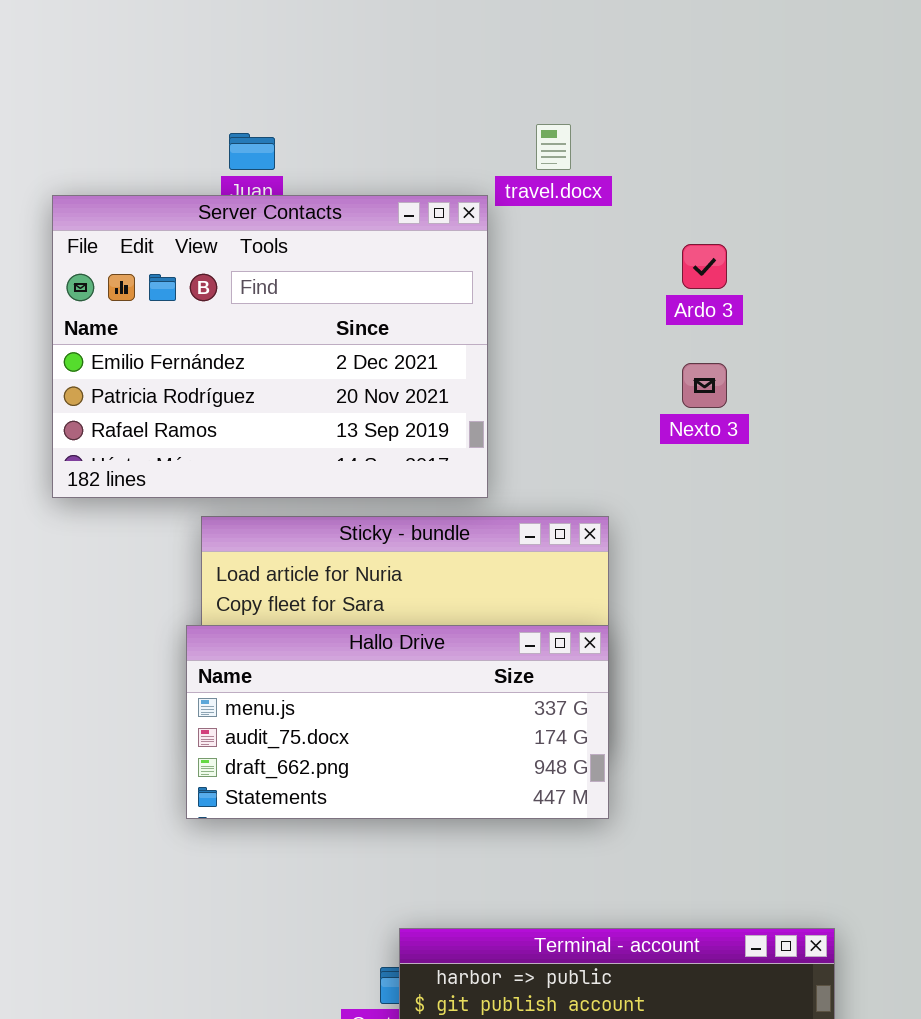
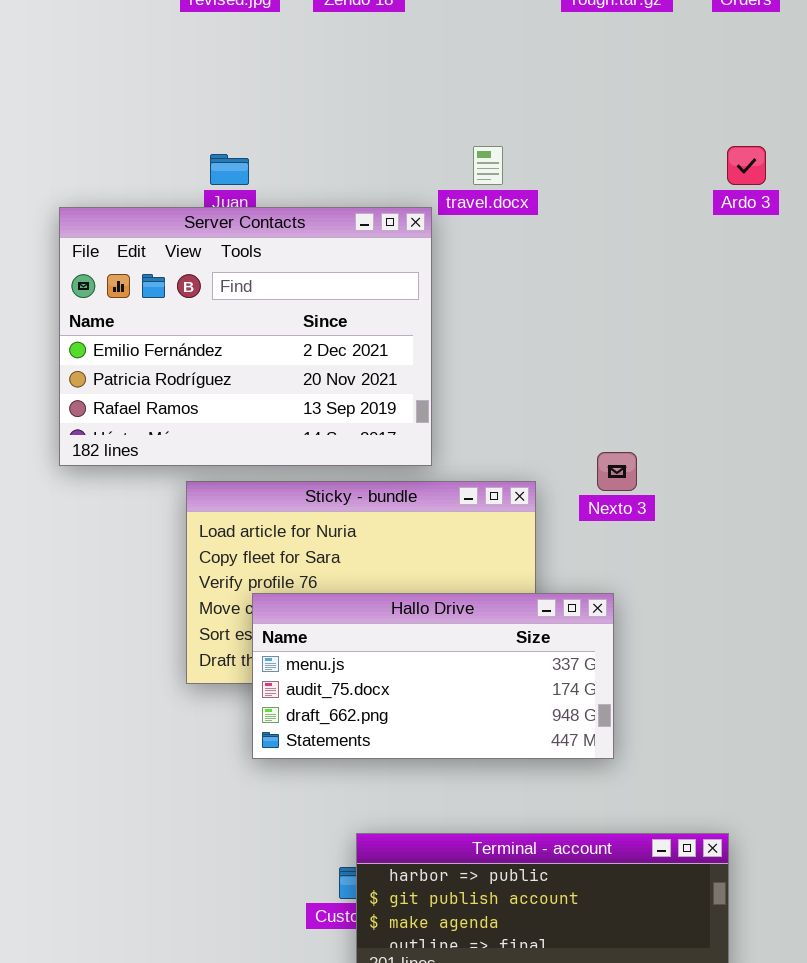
Ardo 3: [682,244,727,289] -> [727,146,766,185], moved
Nexto 3: [682,363,727,408] -> [597,452,637,491], moved
Hallo Drive: [186,625,609,819] -> [252,593,614,759], moved

